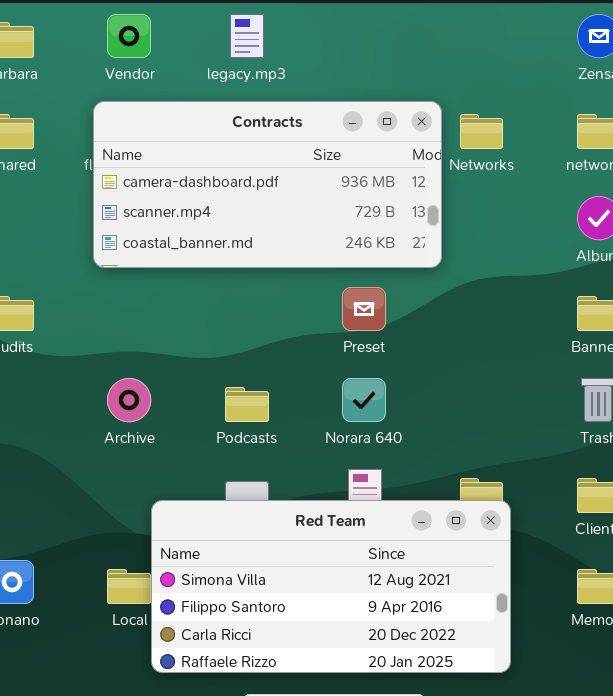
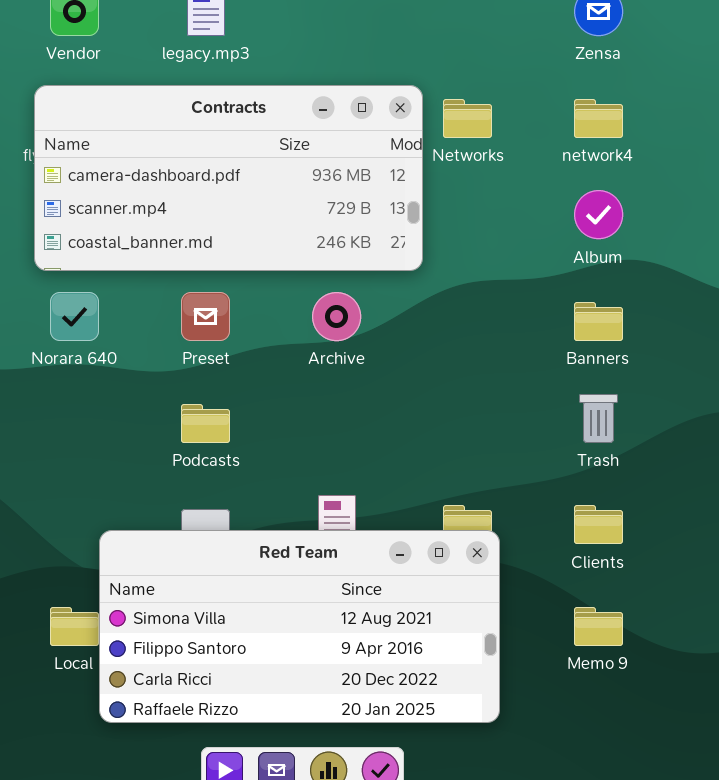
Preset: [342,287,386,331] -> [181,292,230,341], moved
Archive: [107,378,151,422] -> [312,292,361,341], moved
Norara 640: [342,378,386,422] -> [50,292,99,341], moved

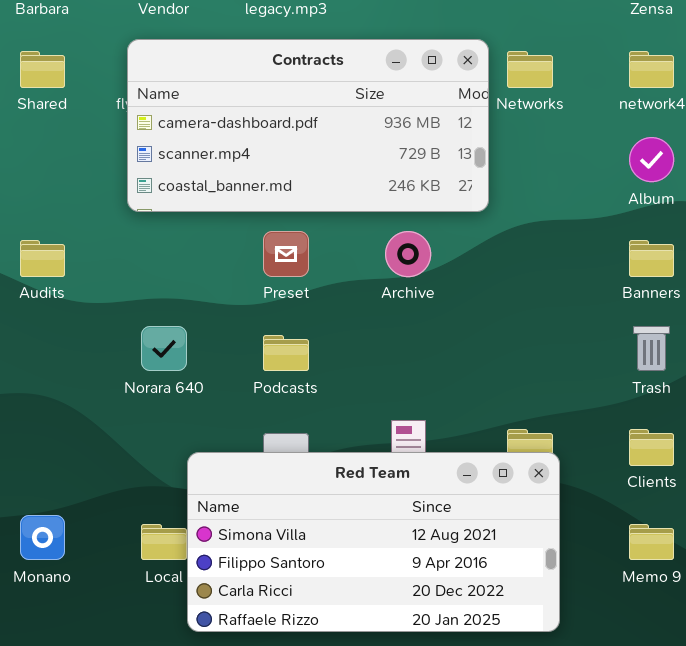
Norara 640: [50,292,99,341] -> [141,326,187,371], moved

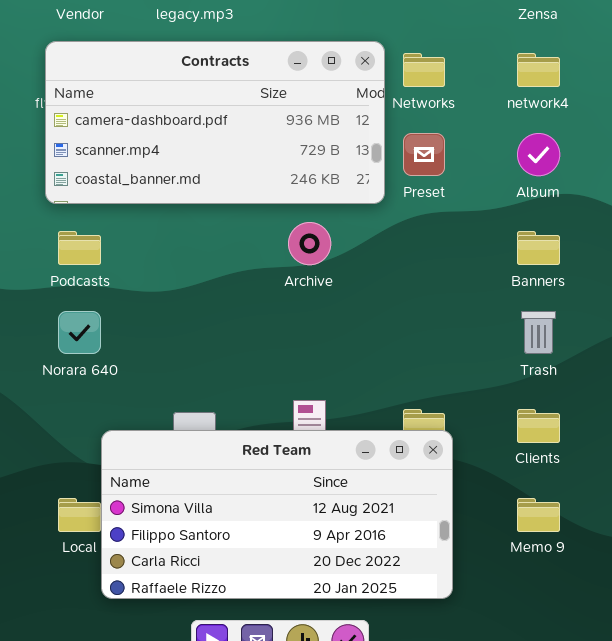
Preset: [263,231,309,277] -> [403,133,445,176], moved
Podcasts: [263,335,309,371] -> [58,231,101,265], moved

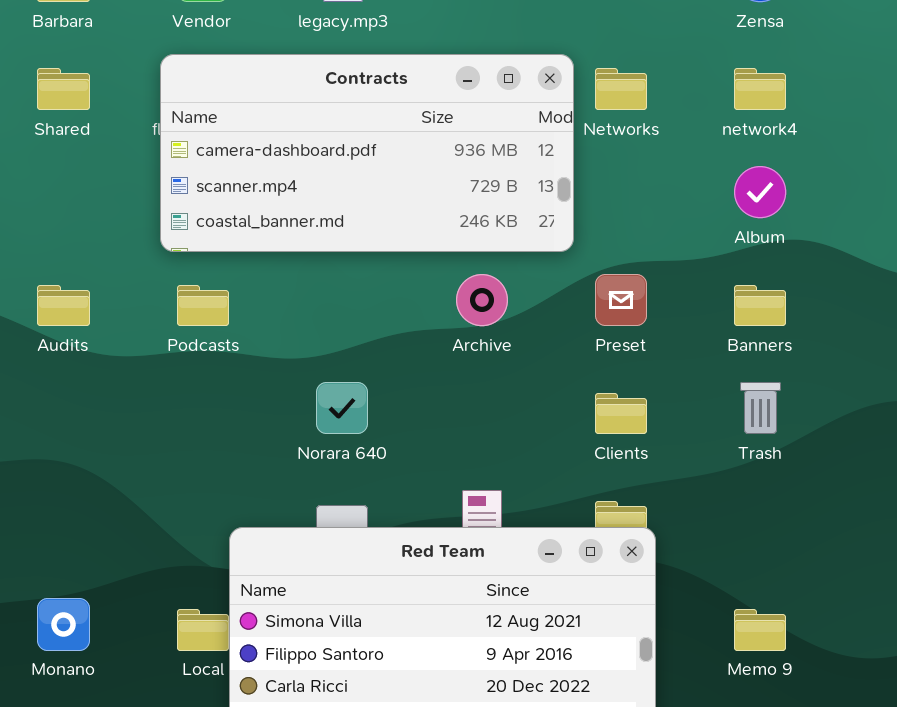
Preset: [403,133,445,176] -> [595,274,647,326], moved
Norara 640: [58,311,101,354] -> [316,382,368,434], moved
Clients: [517,409,560,443] -> [595,393,647,434], moved

